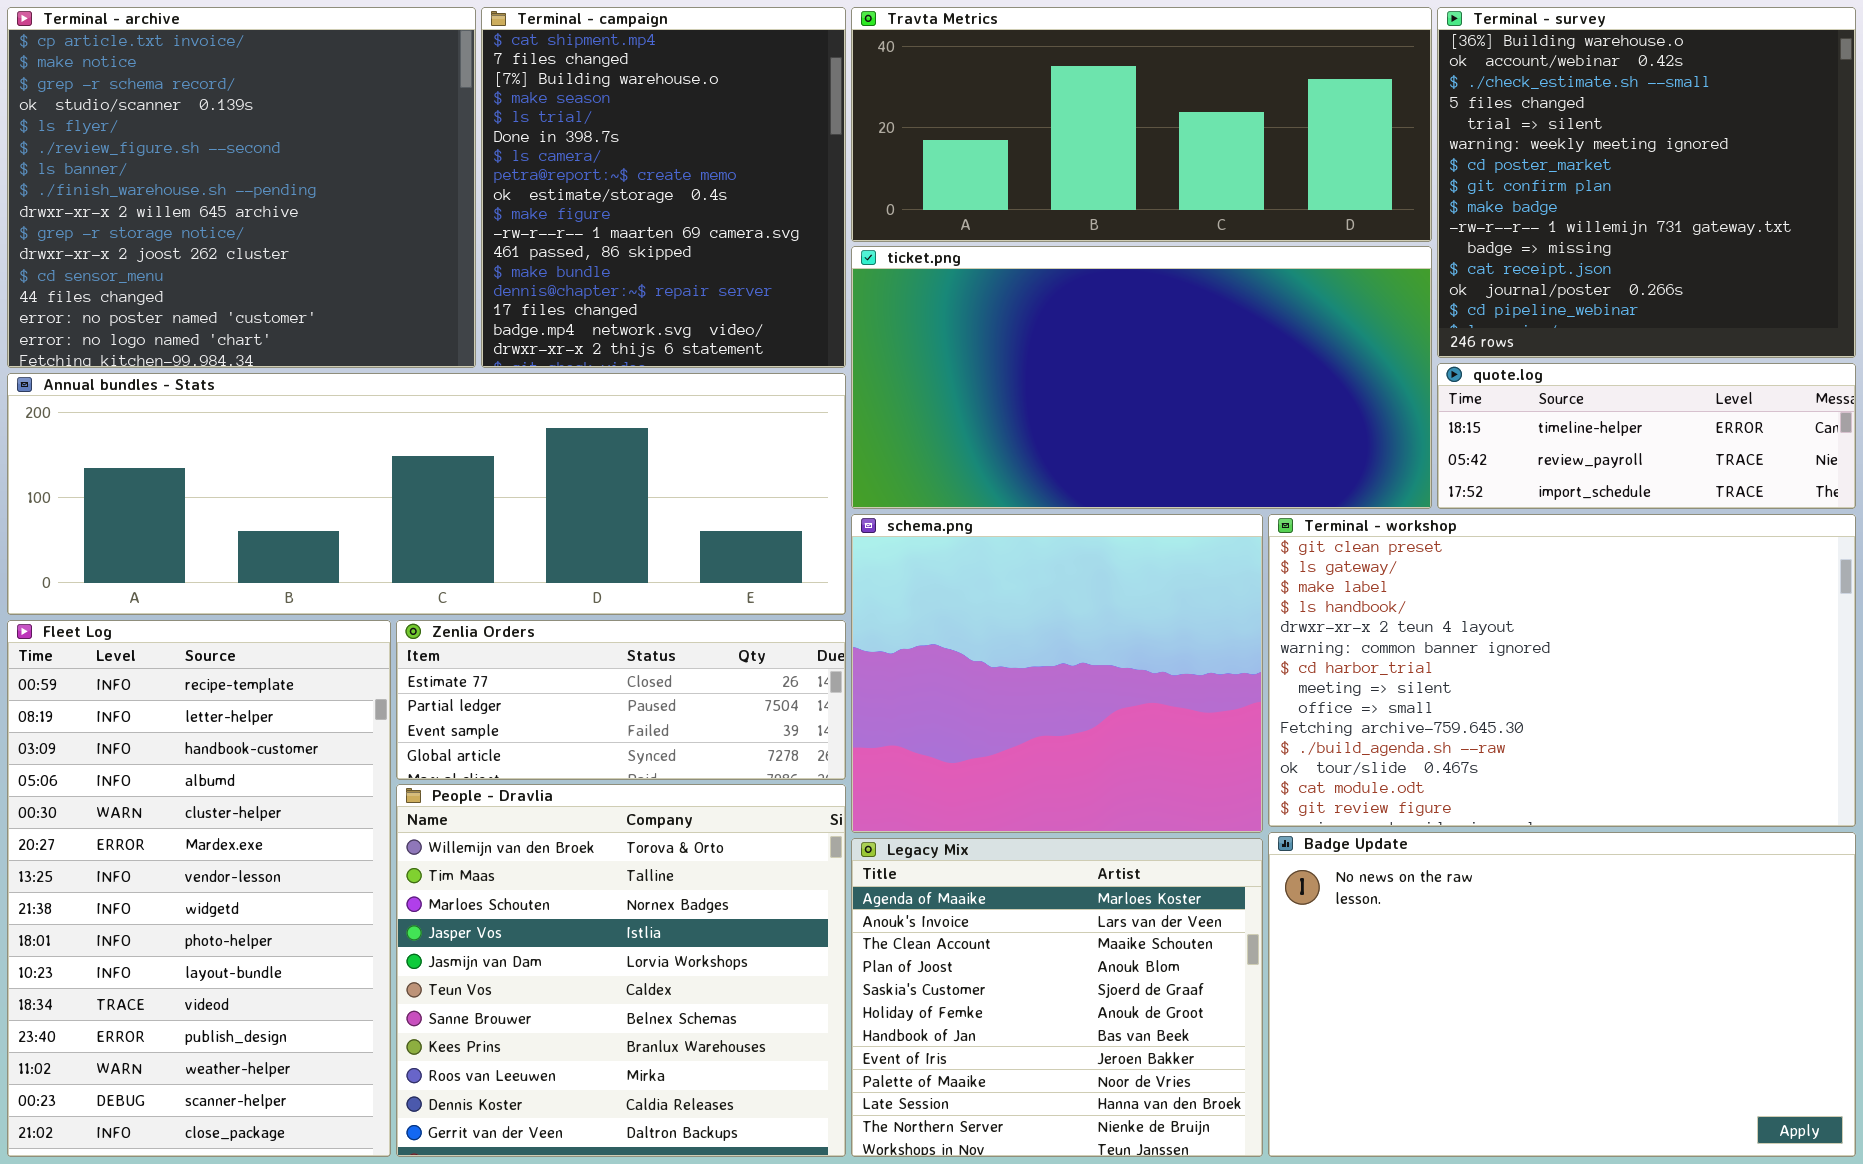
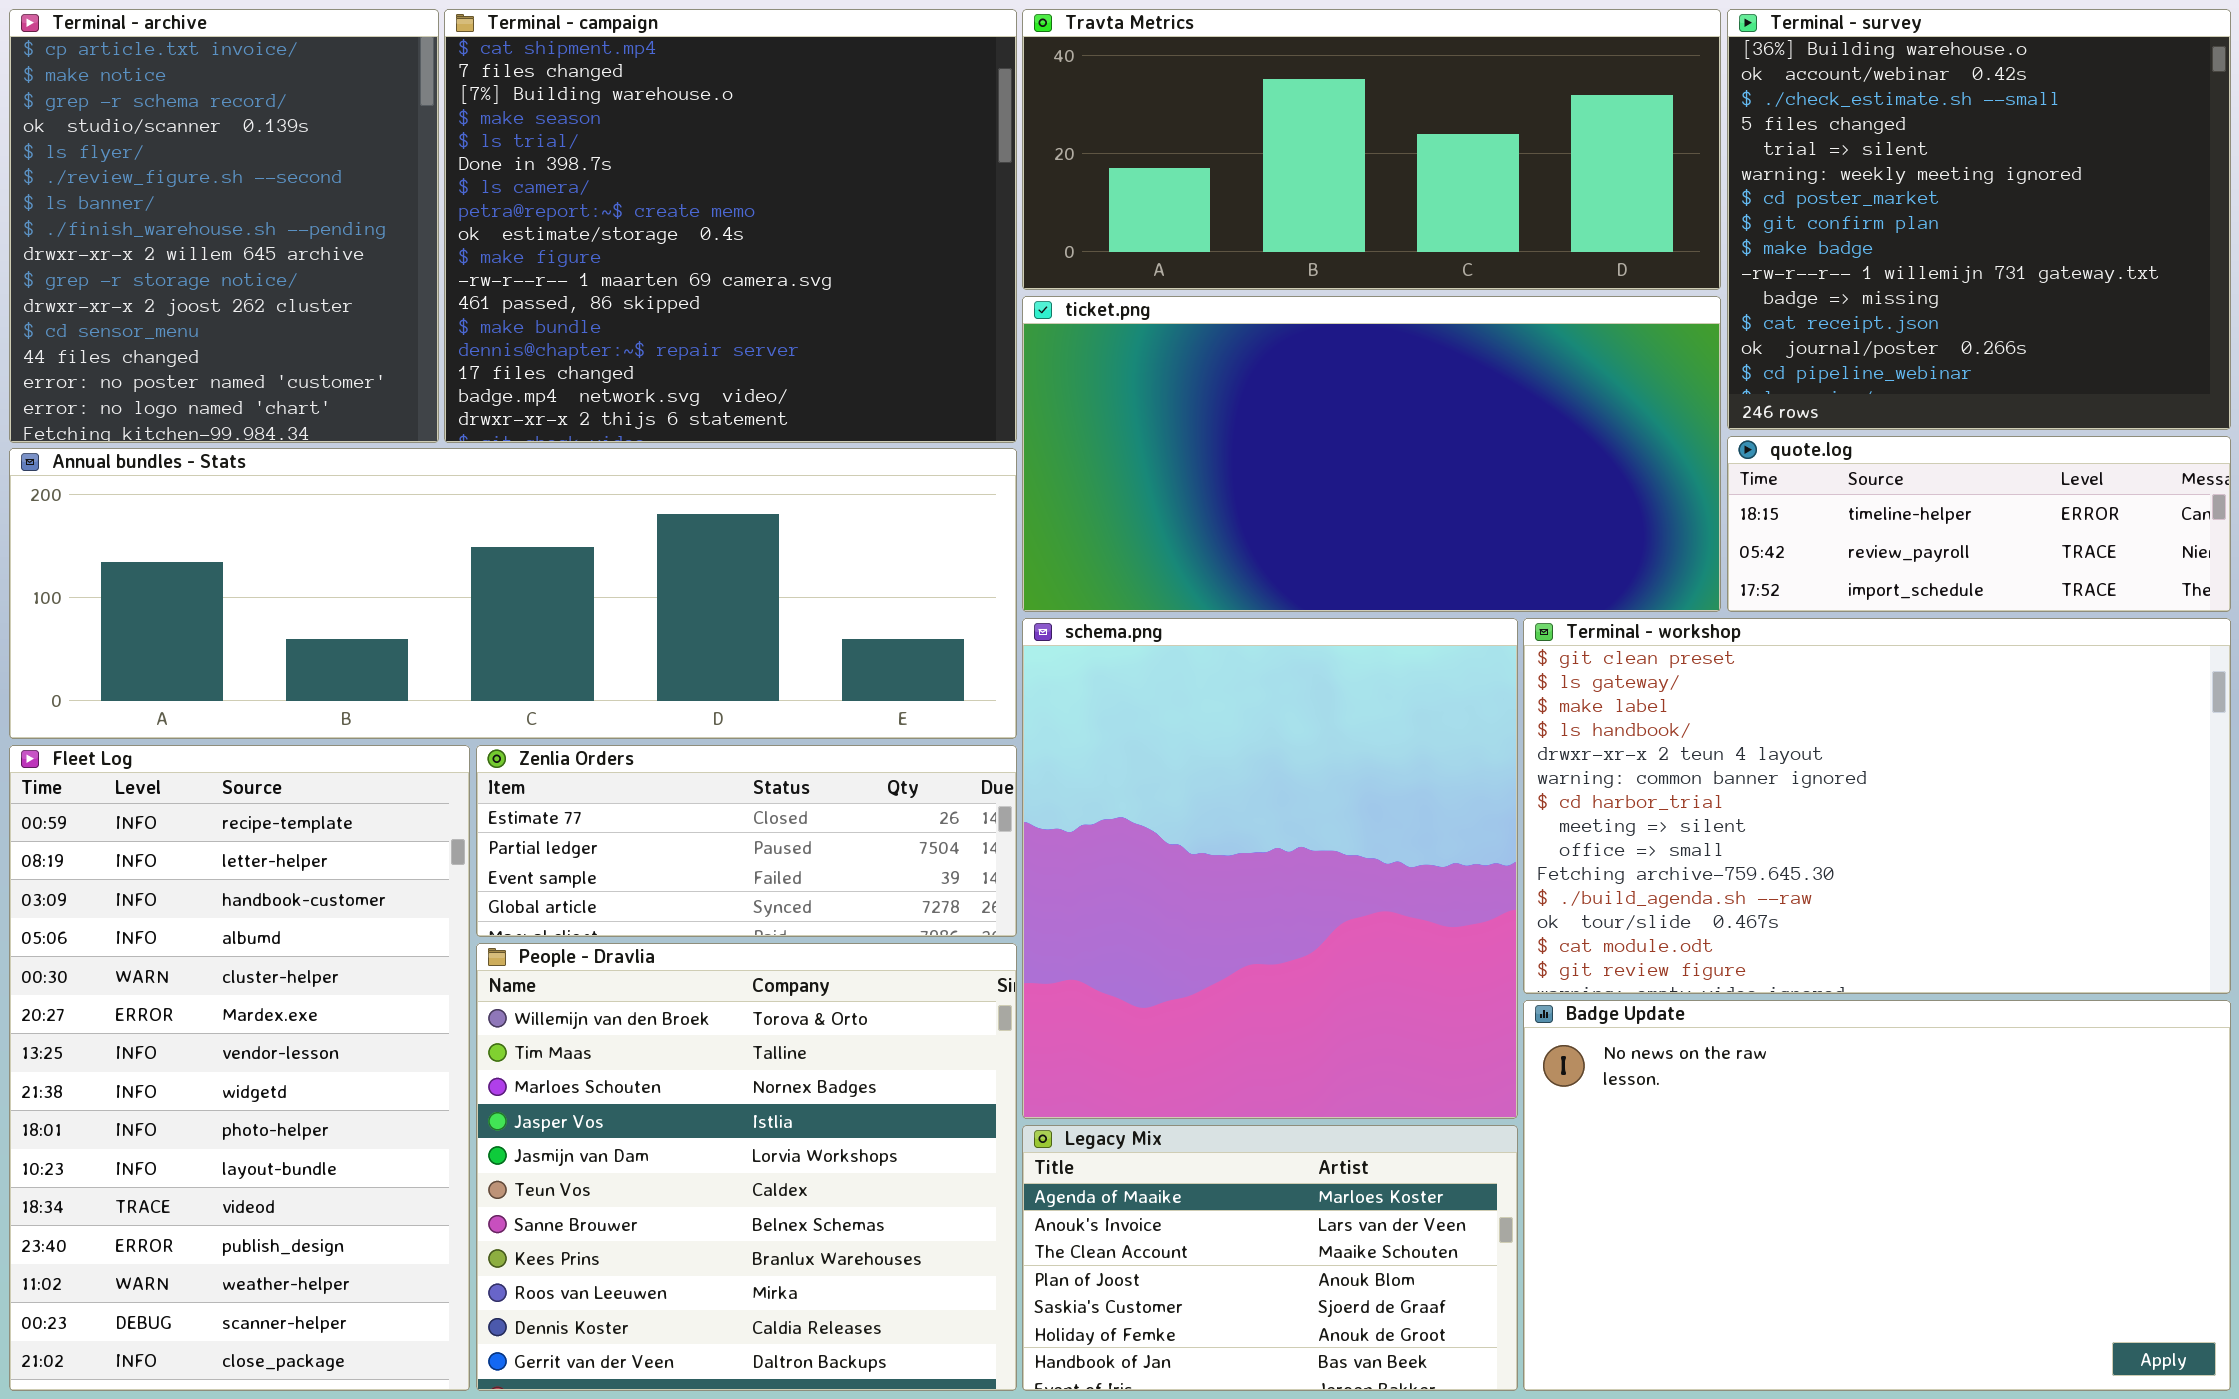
Terminal - archive: [7,7,476,368] -> [9,9,439,443], resized
Terminal - campaign: [481,7,846,368] -> [444,9,1017,443], resized
schema.png: [851,514,1263,833] -> [1022,618,1518,1119], resized
Legacy Mix: [851,838,1263,1157] -> [1022,1125,1518,1391], resized

